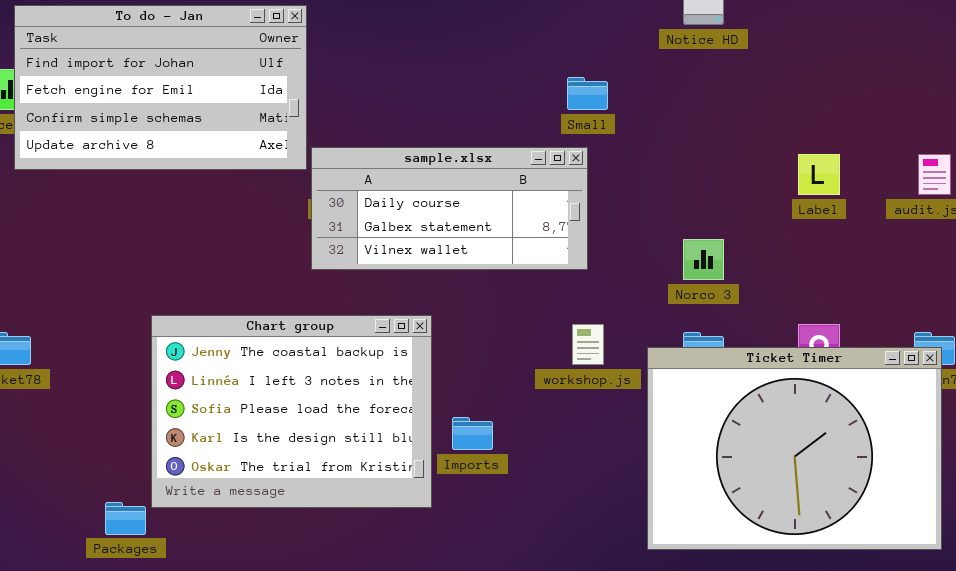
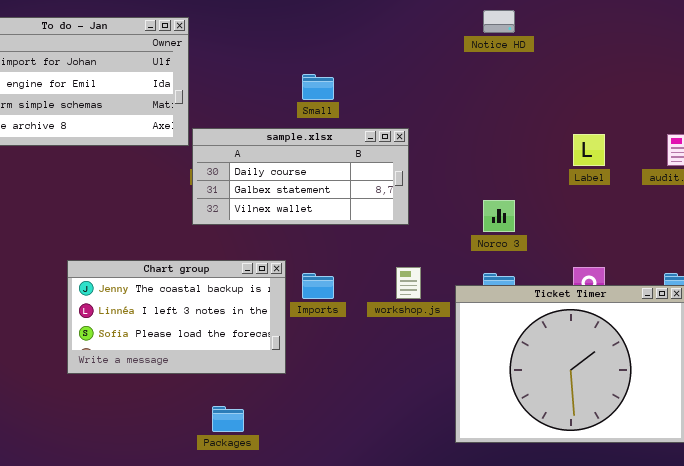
Small: [567,77,608,110] -> [302,74,334,100], moved
Chart group: [151,315,432,508] -> [67,260,286,374], resized
Imports: [452,417,493,450] -> [302,273,334,299], moved
Packages: [105,502,146,535] -> [212,406,244,432], moved

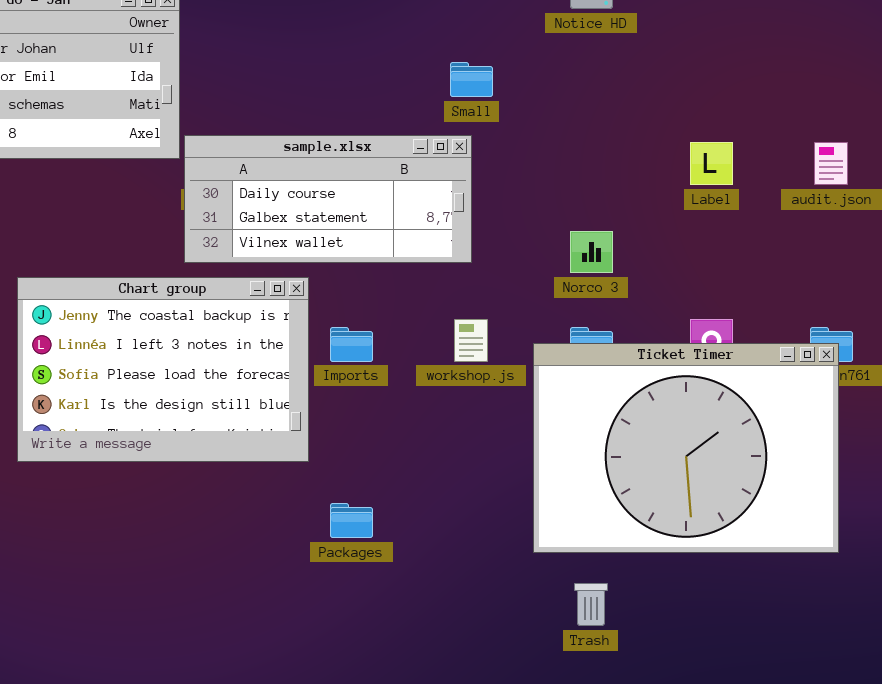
Small: [302,74,334,100] -> [450,62,493,97], moved
Chart group: [67,260,286,374] -> [17,277,309,462], resized
Packages: [212,406,244,432] -> [330,503,373,538], moved

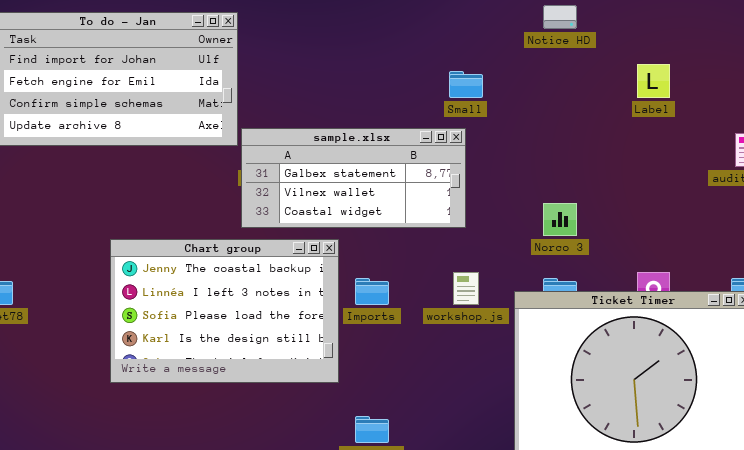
sample.xlsx: [184,135,472,263] -> [241,128,466,228], scrolled down 1 row
Label: [690,142,733,185] -> [637,64,670,98], moved

